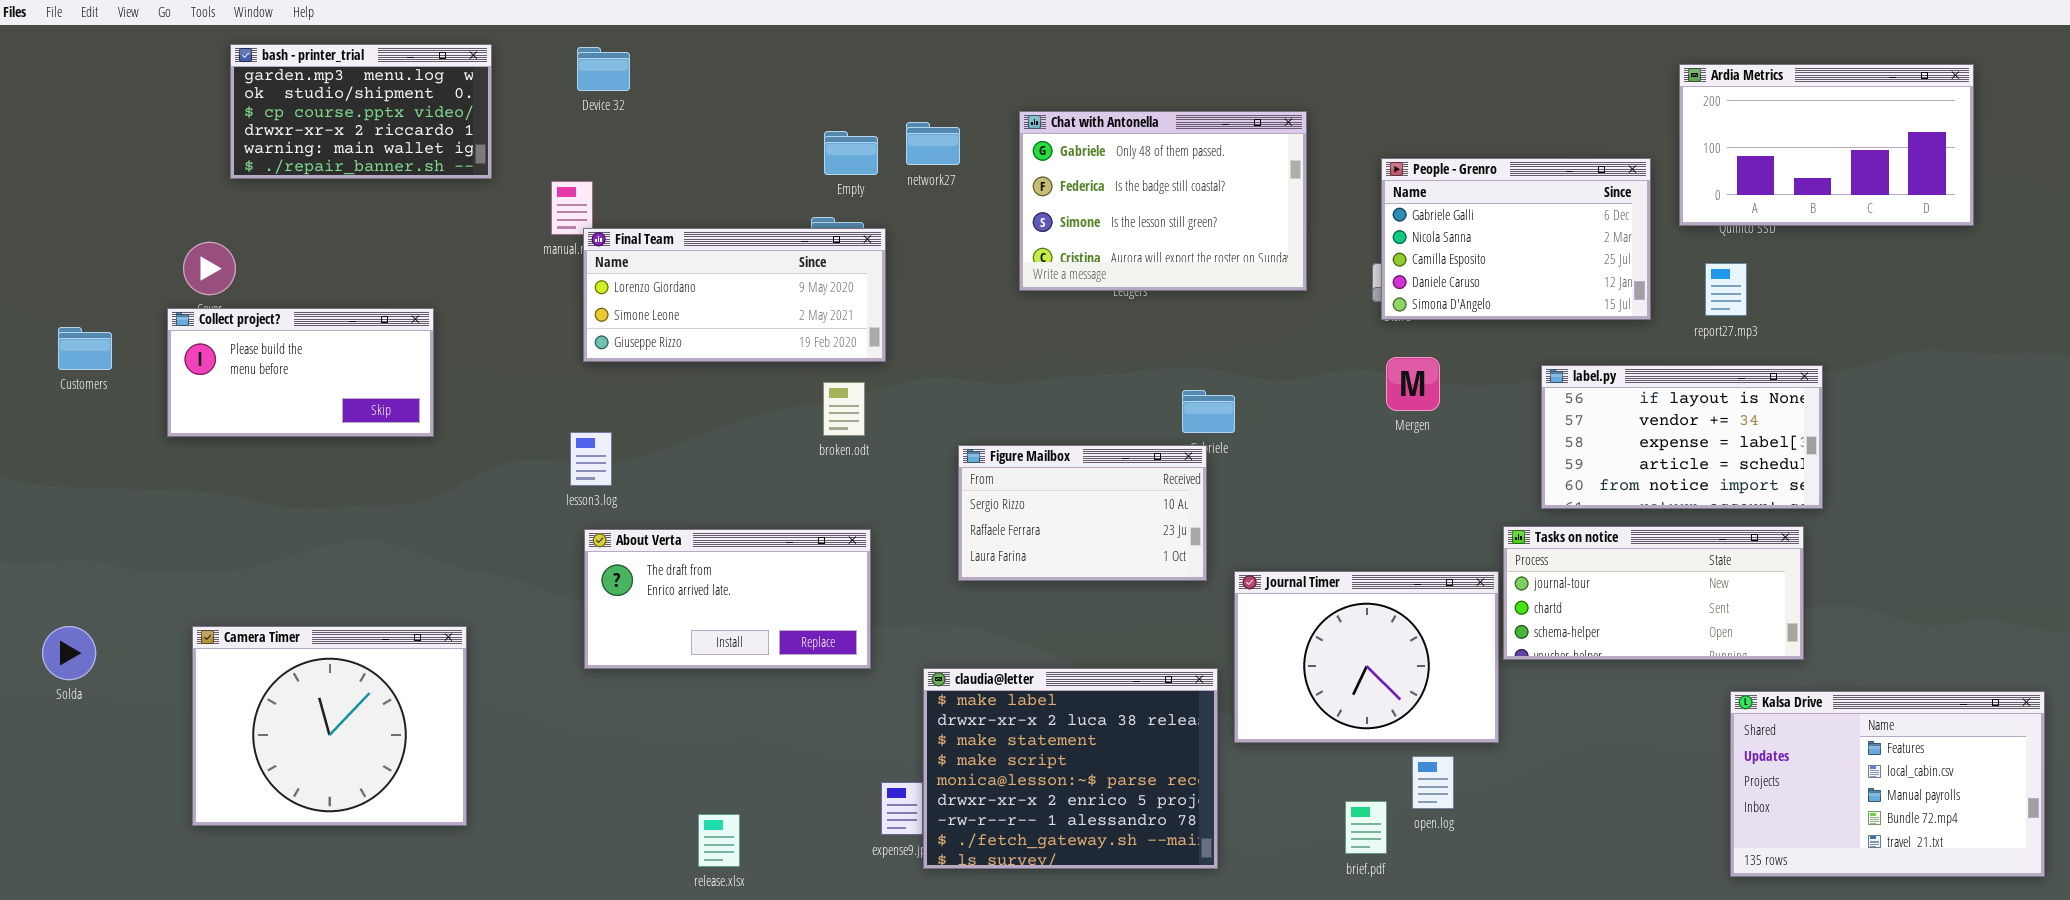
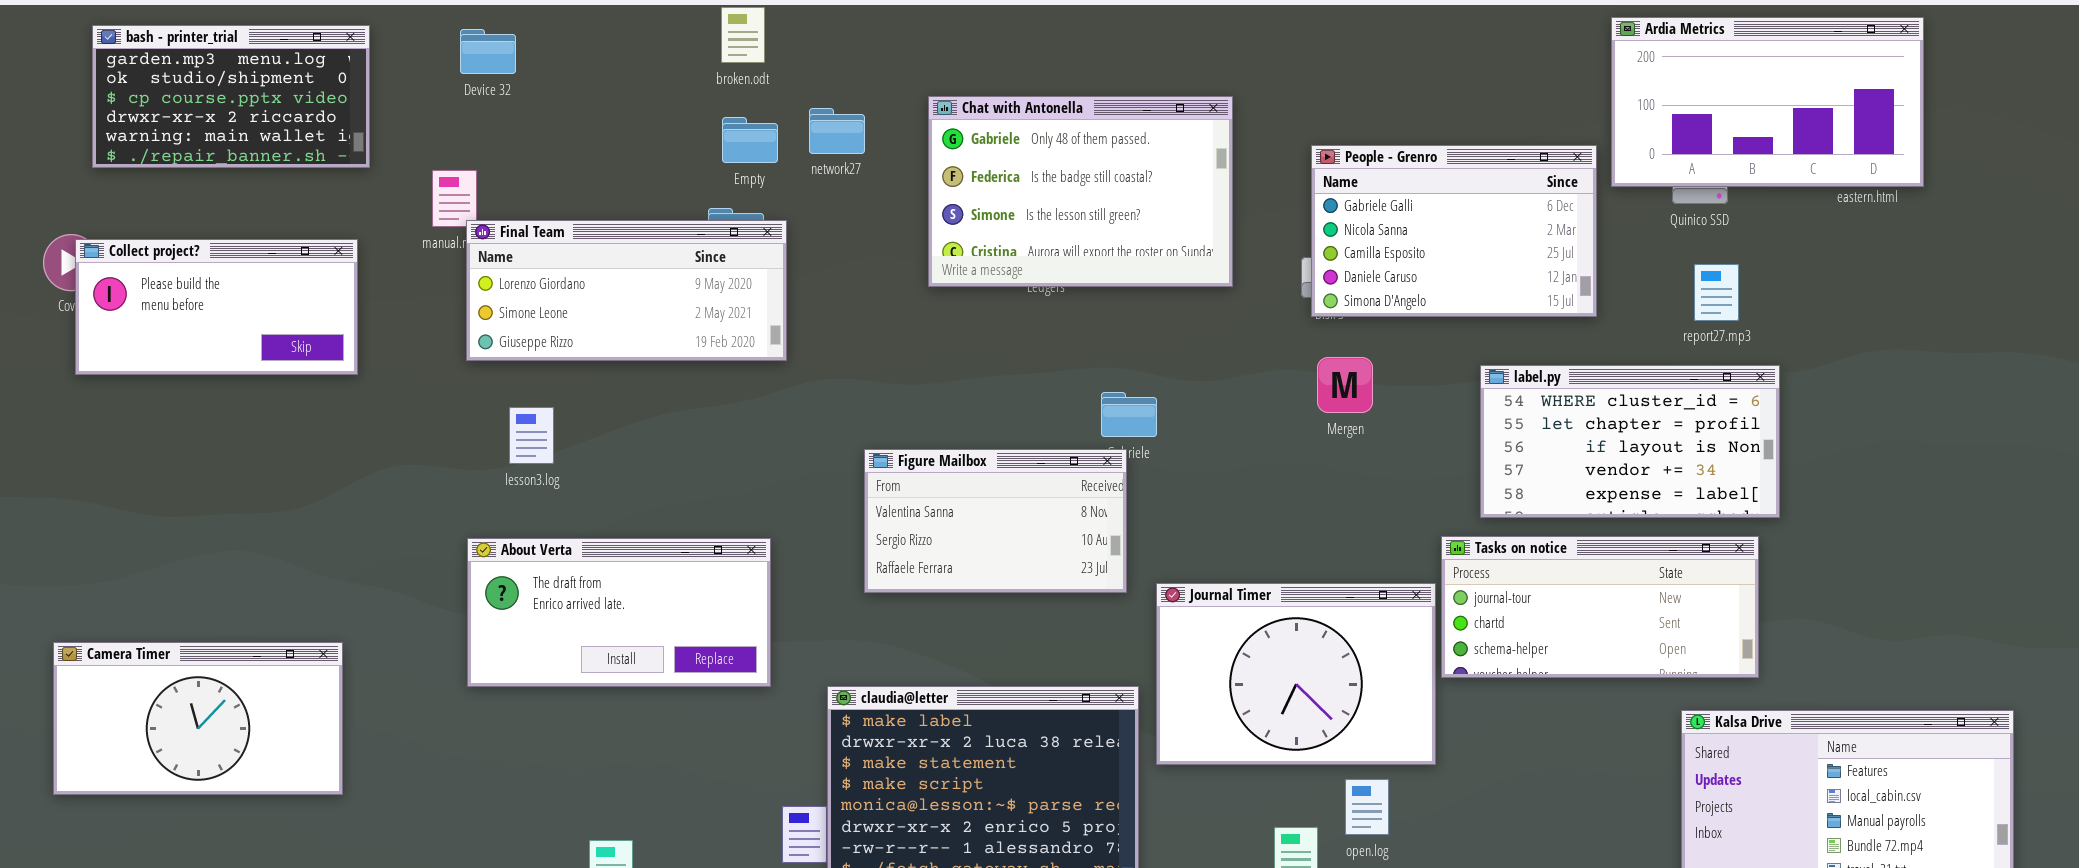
Ardia Metrics: [1679,64,1974,226] -> [1611,17,1924,187], moved
report27.mp3: [1705,263,1747,316] -> [1694,264,1739,321], moved
Collect project?: [167,308,434,437] -> [75,239,358,375], moved
label.py: [1541,365,1823,509] -> [1480,365,1780,518], scrolled up 2 rows
broken.odt: [823,382,865,436] -> [721,7,765,63], moved
lesson3.log: [570,432,612,486] -> [509,407,554,464], moved
Figure Mailbox: [958,445,1207,581] -> [864,449,1127,593], scrolled up 1 row
Camera Timer: [192,626,467,826] -> [53,642,343,795], resized

